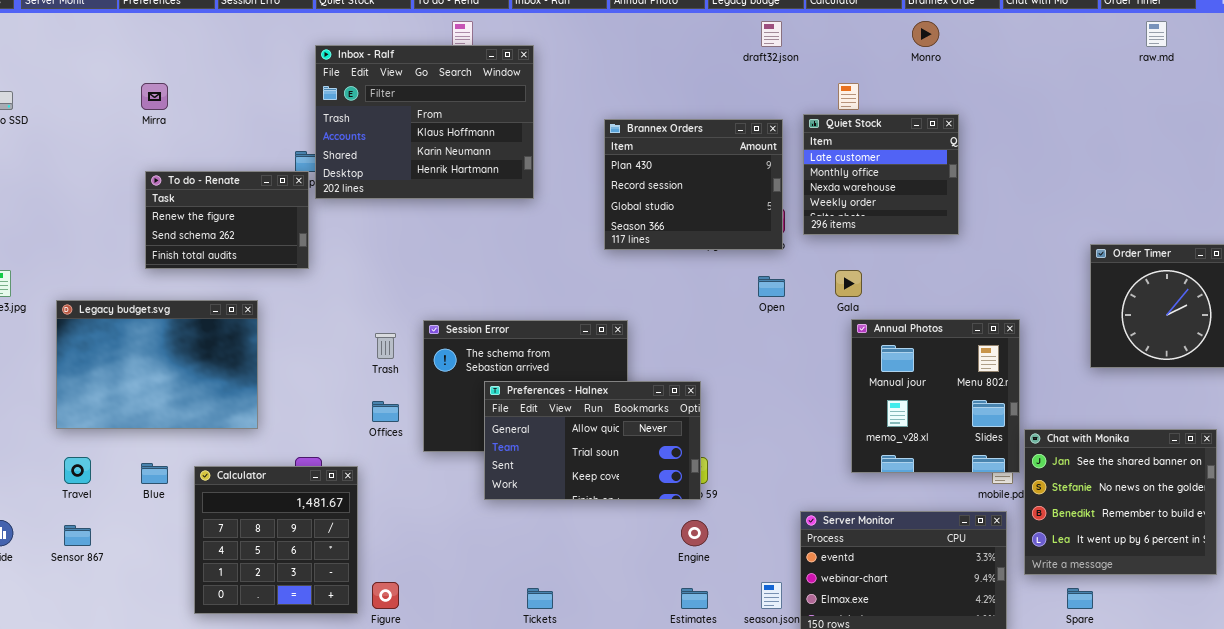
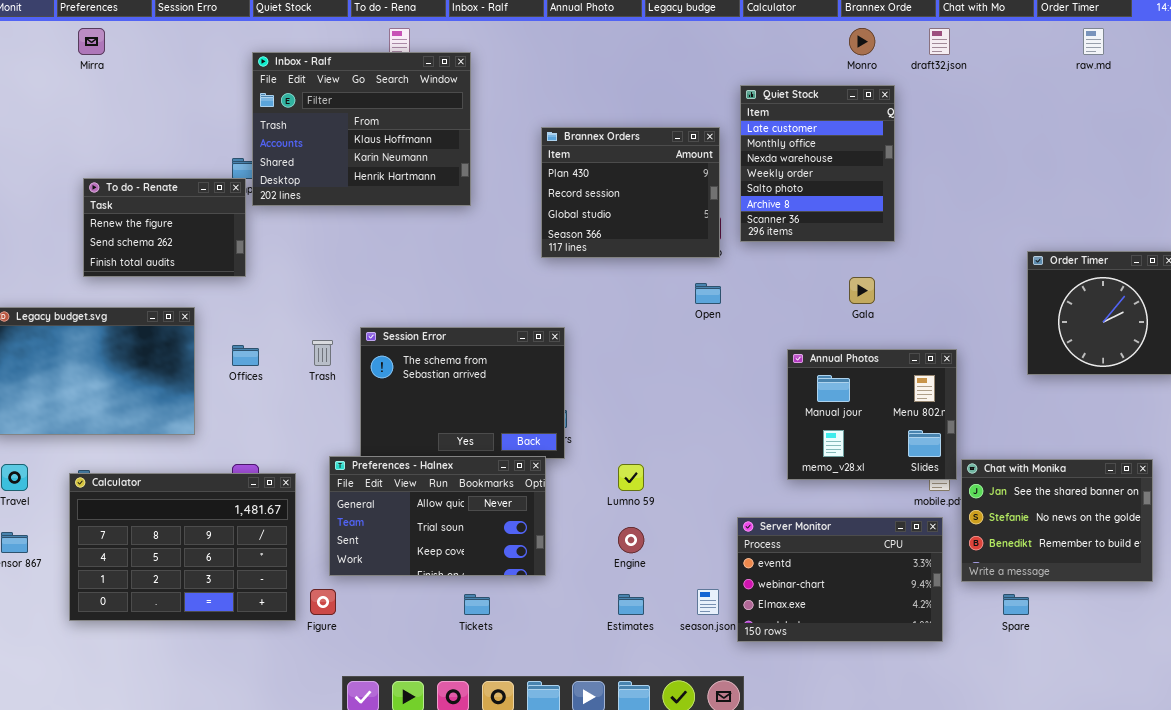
draft32.json: [761,21,782,47] -> [929,28,950,55], moved
Mirra: [141,83,168,110] -> [78,28,105,55], moved
Quiet Stock: [803,114,959,235] -> [740,85,895,242], resized
Gala: [835,270,862,297] -> [849,277,875,304], moved
Annual Photos: [851,319,1020,473] -> [787,349,957,480], resized
Preferences - Halnex: [484,381,701,500] -> [329,456,546,576], moved
Offices: [372,401,399,422] -> [232,345,259,366], moved
Chat with Monika: [1024,429,1217,575] -> [961,459,1153,582], resized
Calculator: [194,466,358,614] -> [69,473,296,621], resized

